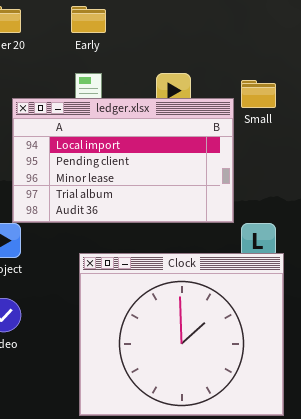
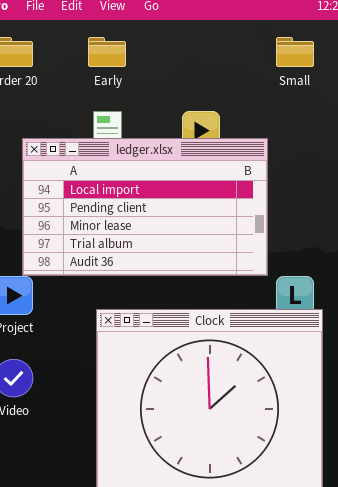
Small: [241,80,276,108] -> [276,37,314,67], moved

